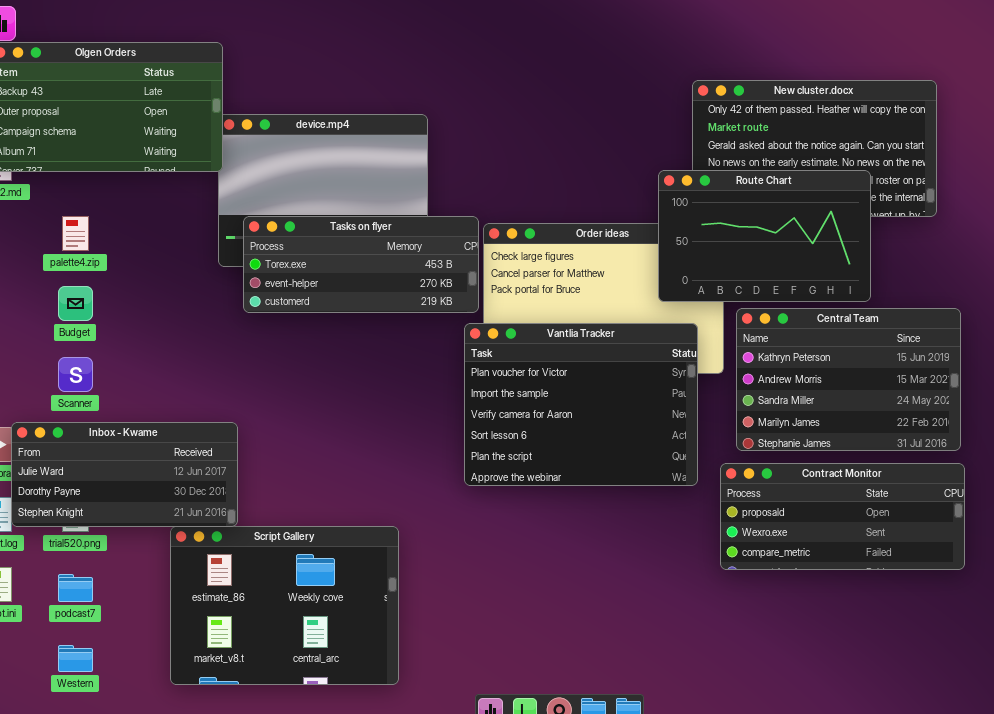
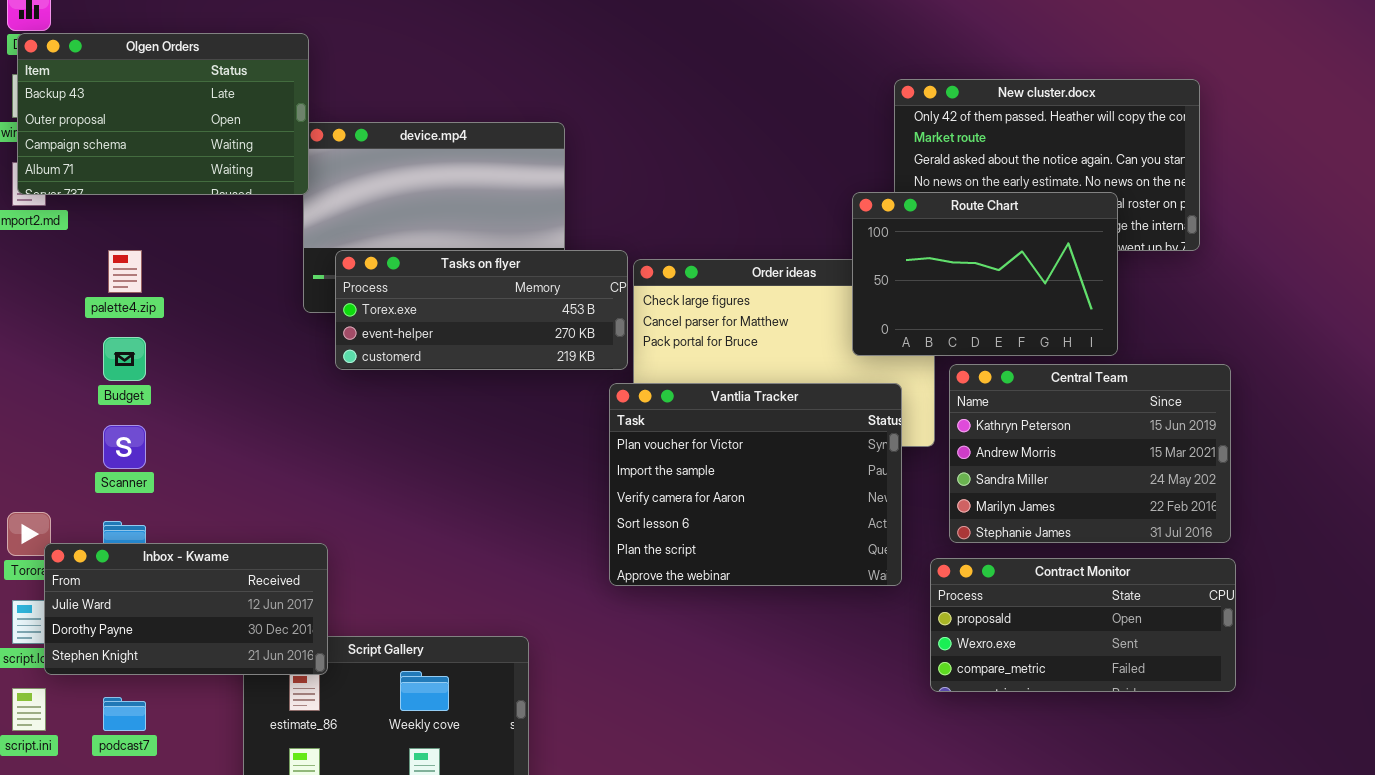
Inbox - Kwame: [11,422,238,527] -> [44,543,328,675], moved

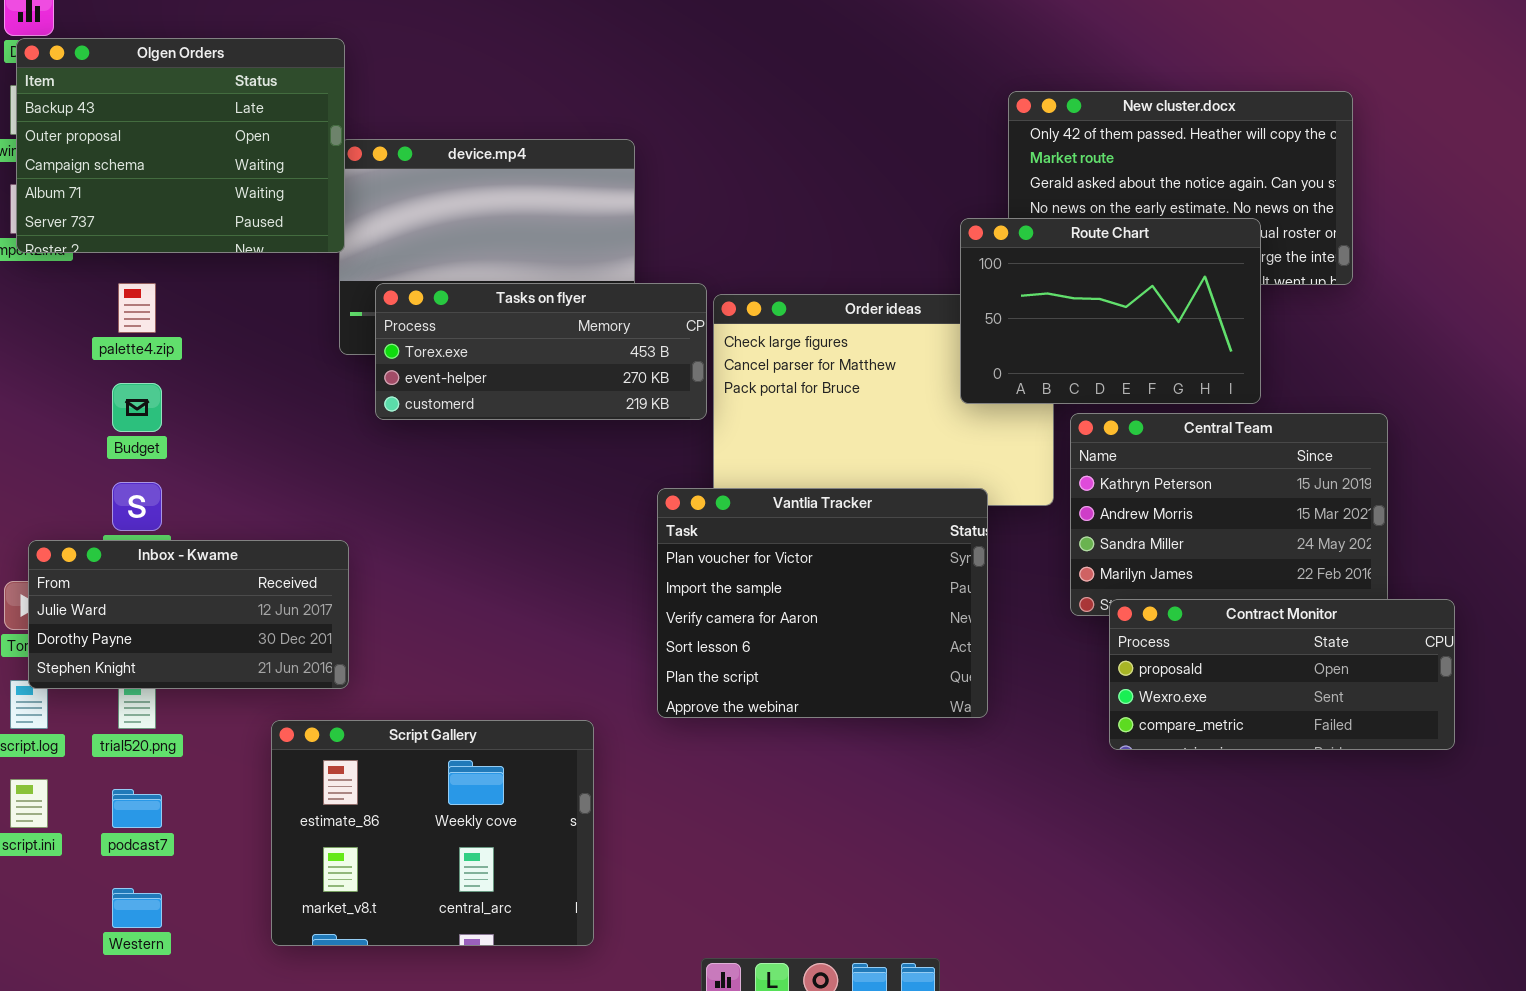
Olgen Orders: [17,33,309,195] -> [16,38,345,253], resized
Vantlia Tracker: [609,383,902,586] -> [657,488,988,718], moved
Inbox - Kwame: [44,543,328,675] -> [28,540,349,689], moved
Contract Monitor: [930,558,1236,692] -> [1109,599,1455,750], moved

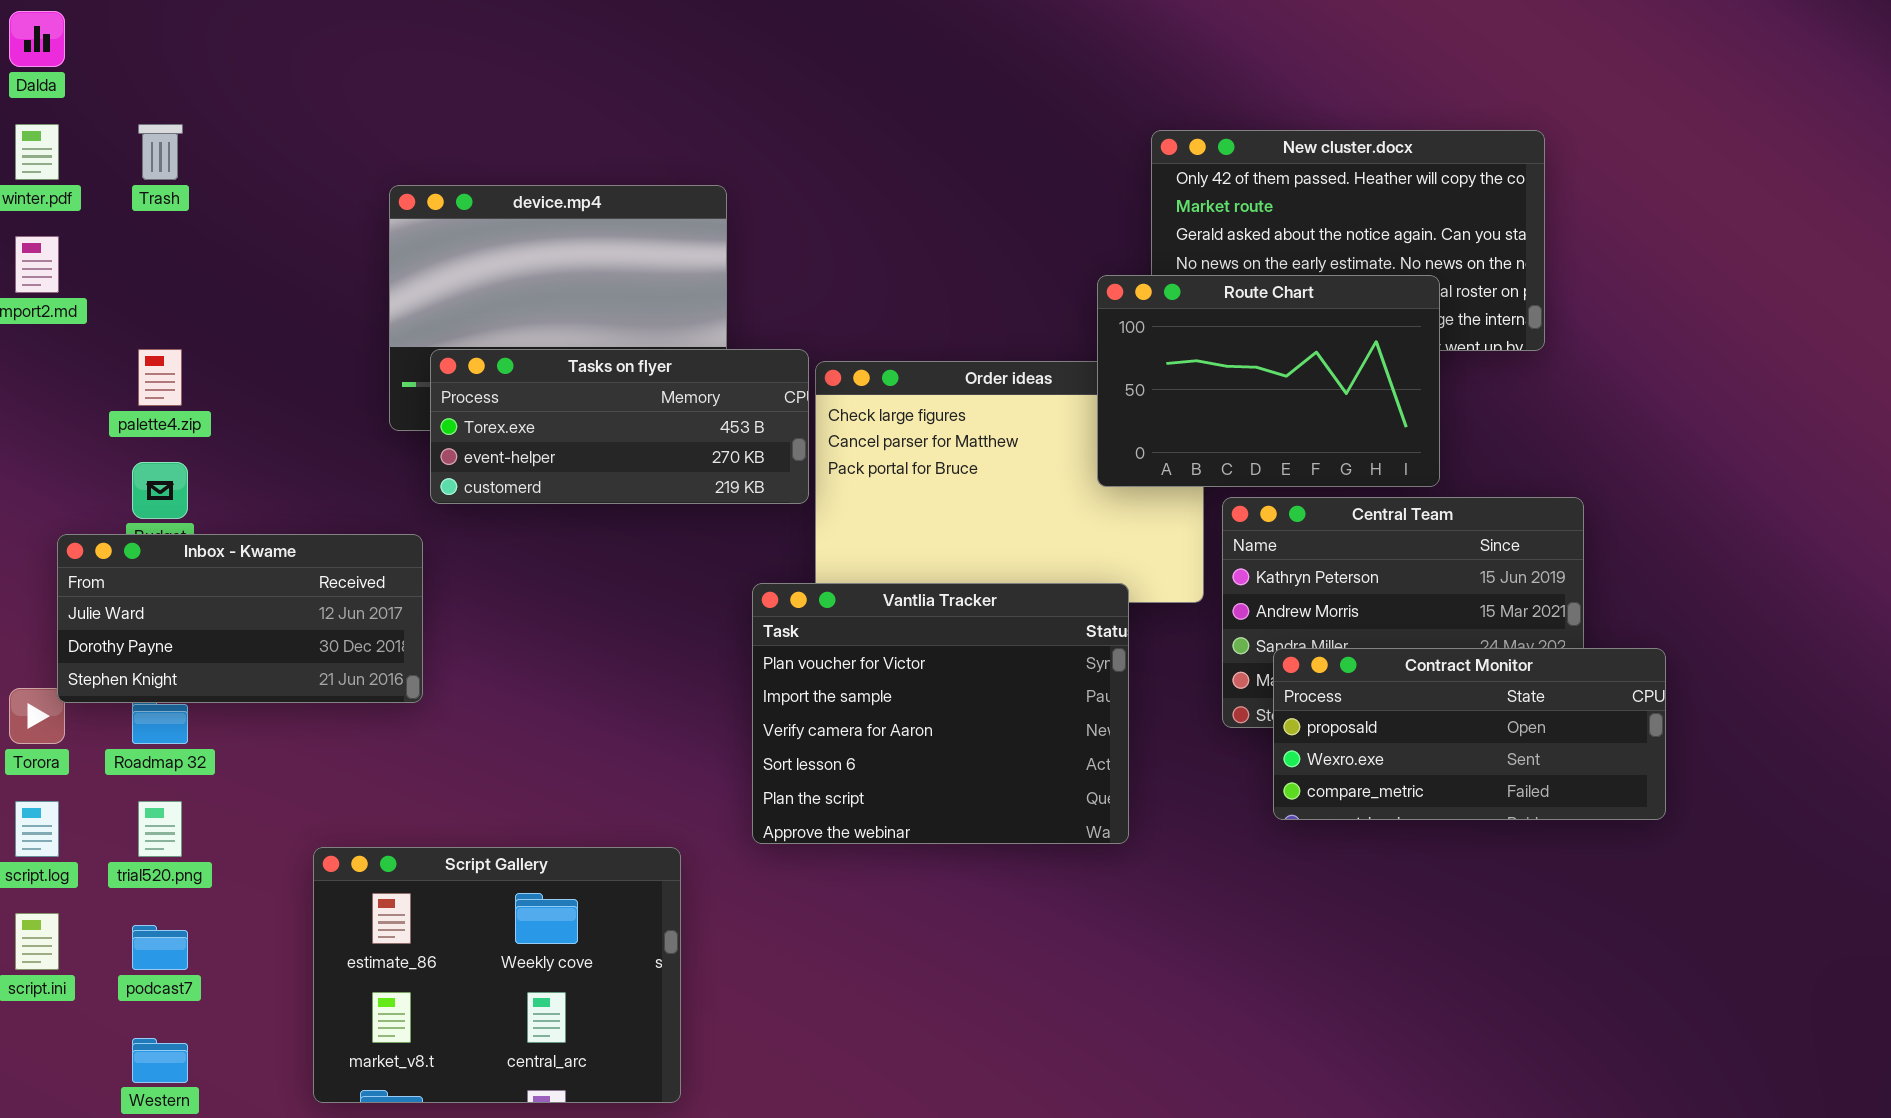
Olgen Orders: [16,38,345,253] -> none, closed
Inbox - Kwame: [28,540,349,689] -> [57,534,423,703], moved
Contract Monitor: [1109,599,1455,750] -> [1273,648,1666,820], moved

